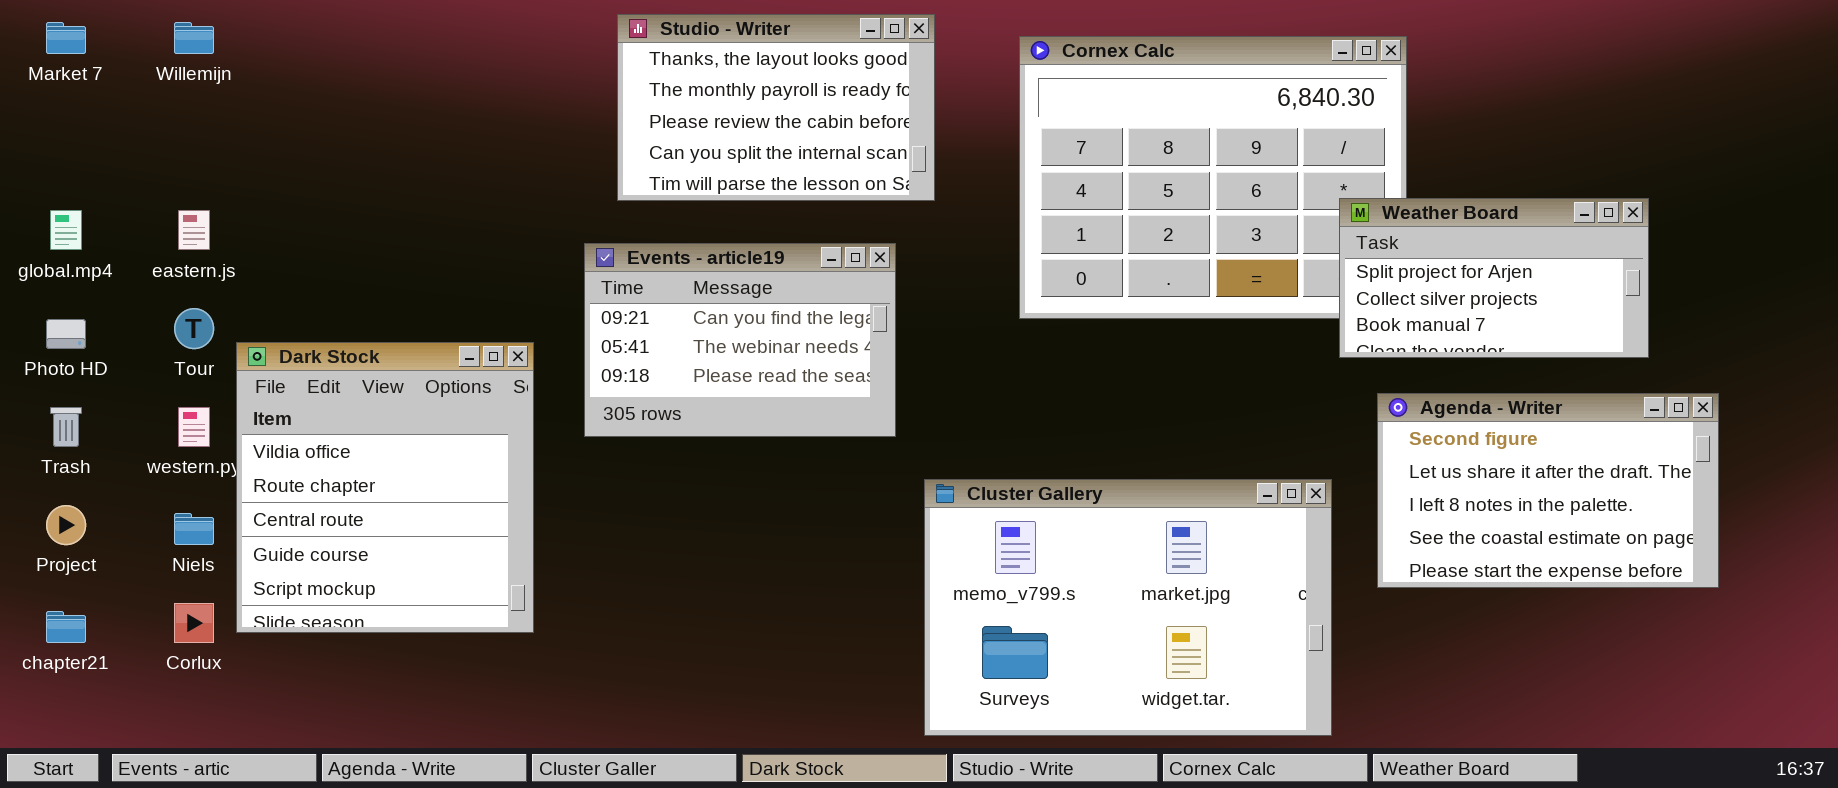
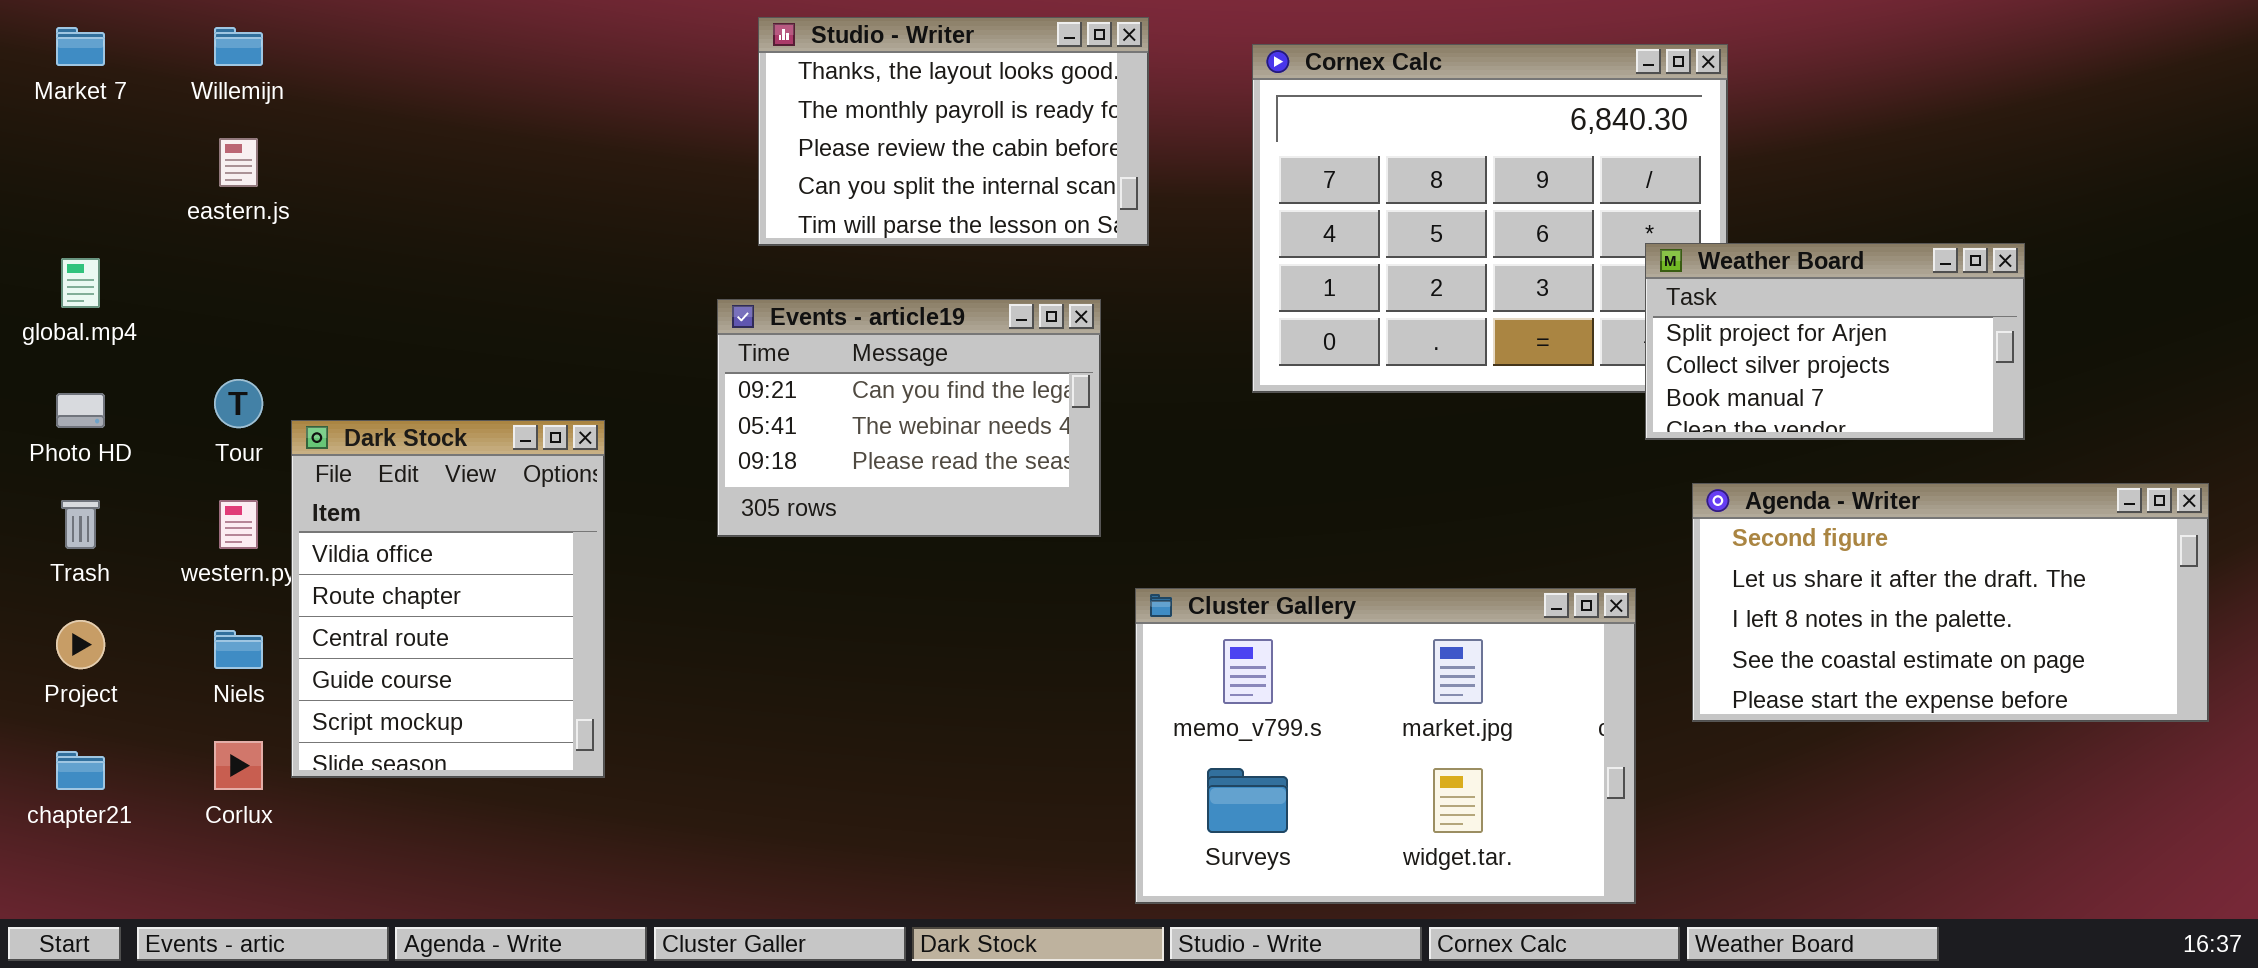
eastern.js: [178,210,210,250] -> [219,138,258,187], moved
Dark Stock: [236,342,534,633] -> [291,420,605,778], resized
Agenda - Writer: [1377,393,1719,588] -> [1692,483,2209,722], resized

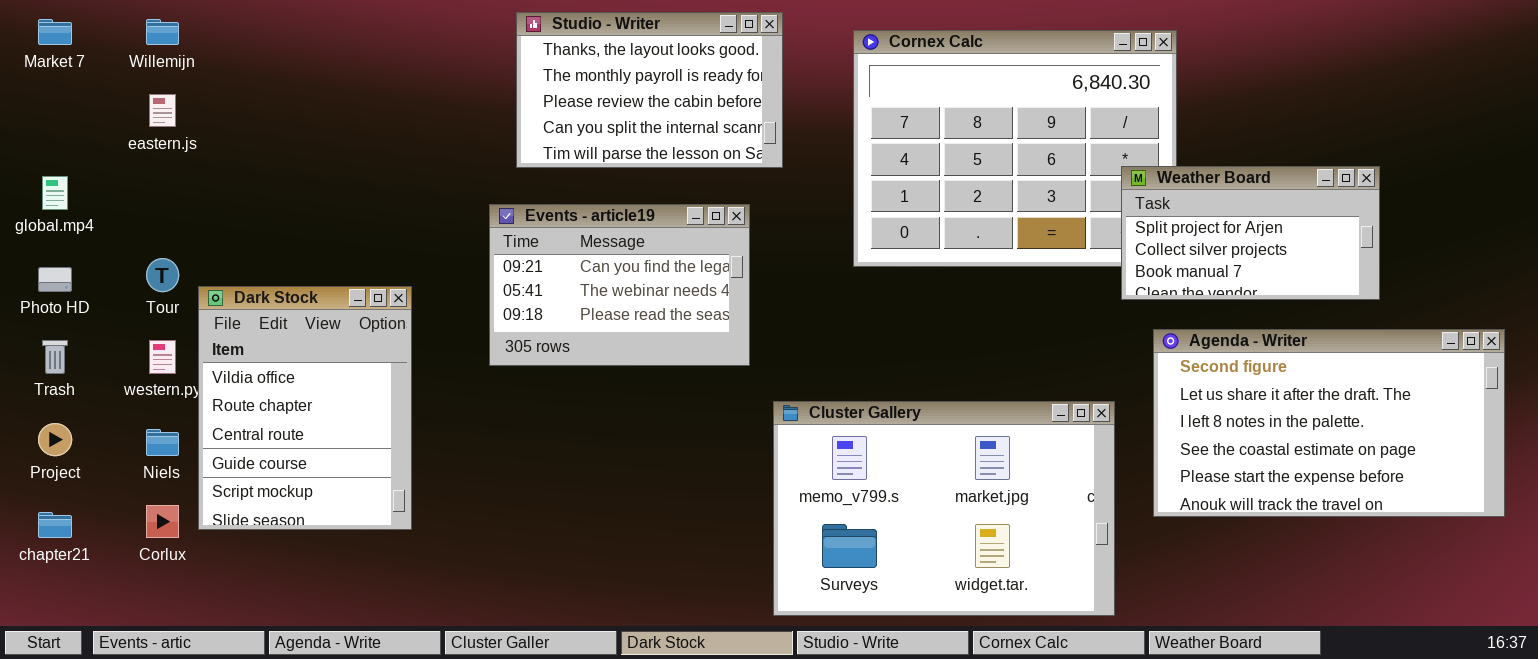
Agenda - Writer: [1692,483,2209,722] -> [1153,329,1505,517], resized

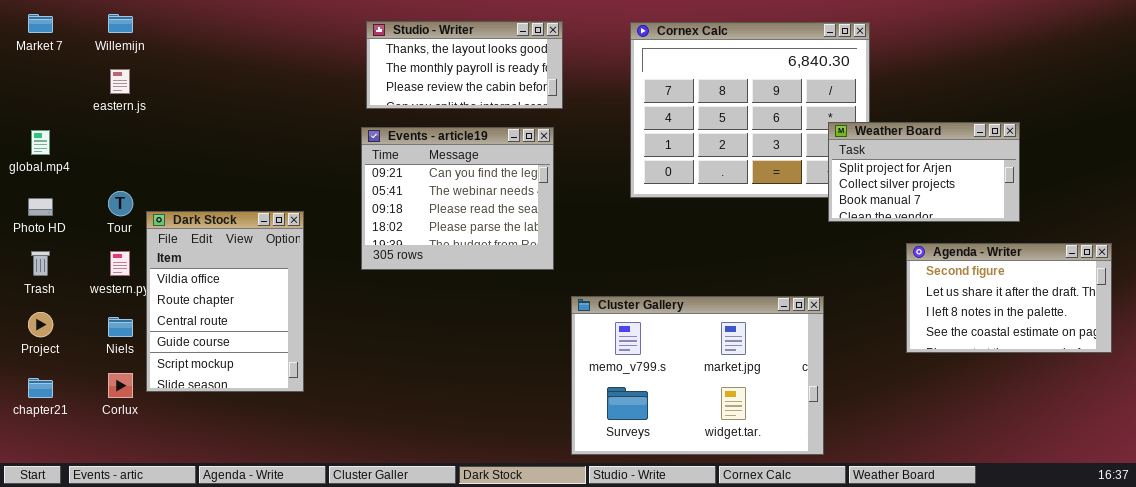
Studio - Writer: [516,12,783,168] -> [366,21,563,109], moved, resized
Events - article19: [489,204,750,366] -> [361,127,554,270], resized
Agenda - Writer: [1153,329,1505,517] -> [906,243,1112,353], resized

